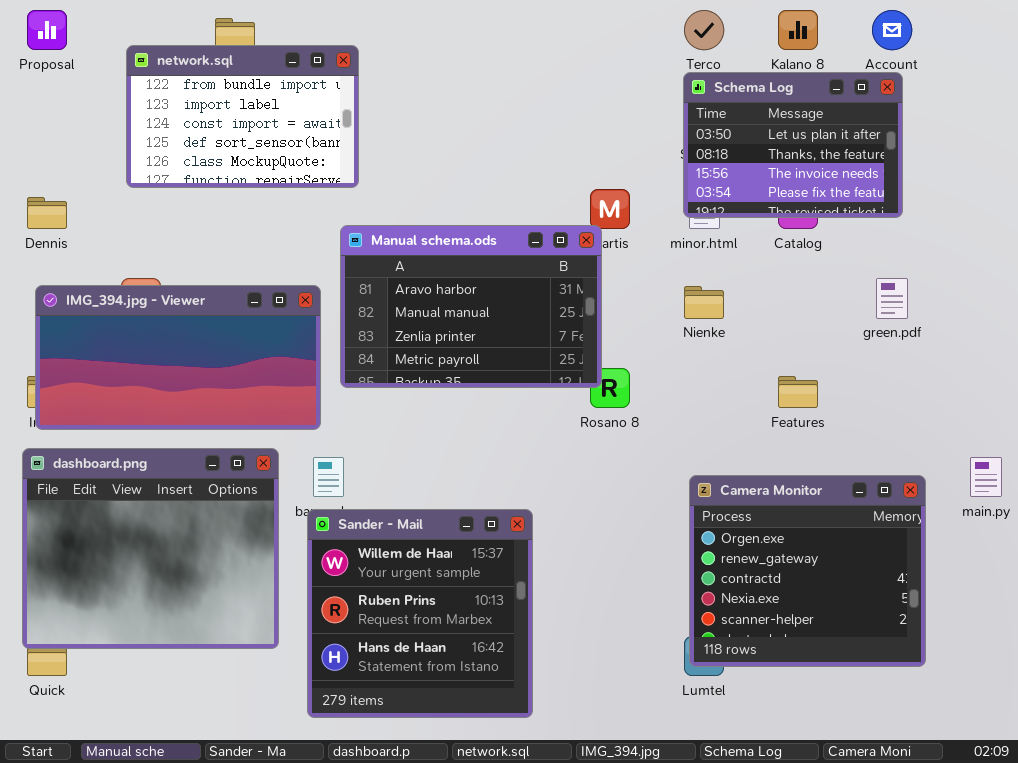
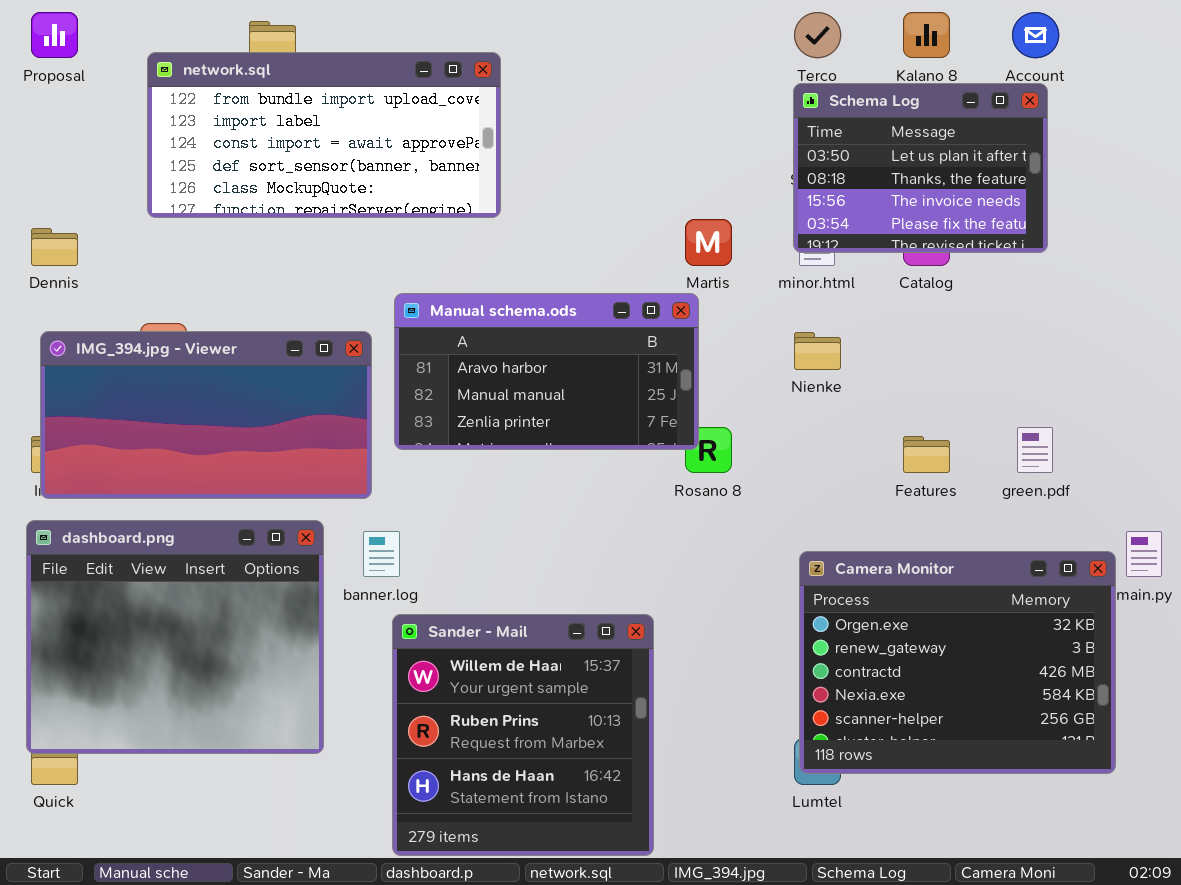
network.sql: [126,45,359,188] -> [147,52,501,218], resized
Manual schema.ods: [340,225,602,388] -> [394,293,699,450], resized
green.pdf: [876,278,908,319] -> [1017,427,1053,473], moved
Camera Monitor: [689,475,926,667] -> [799,551,1116,774], resized
Sander - Mail: [307,509,533,718] -> [392,614,654,856], moved

